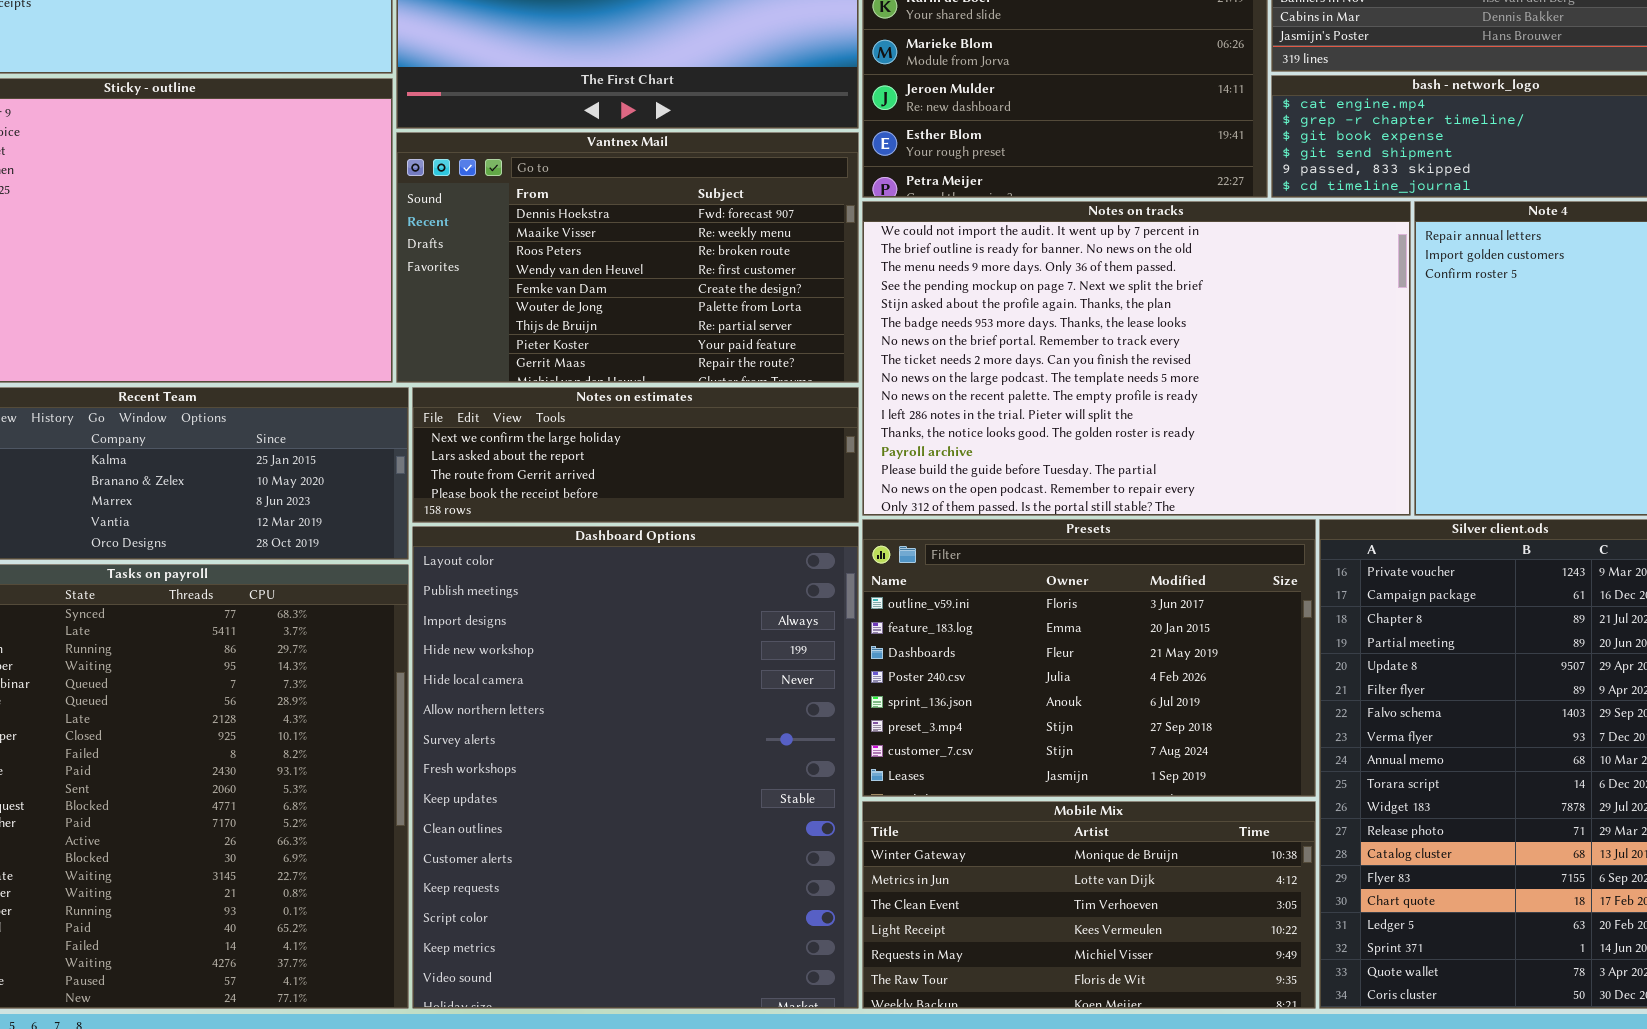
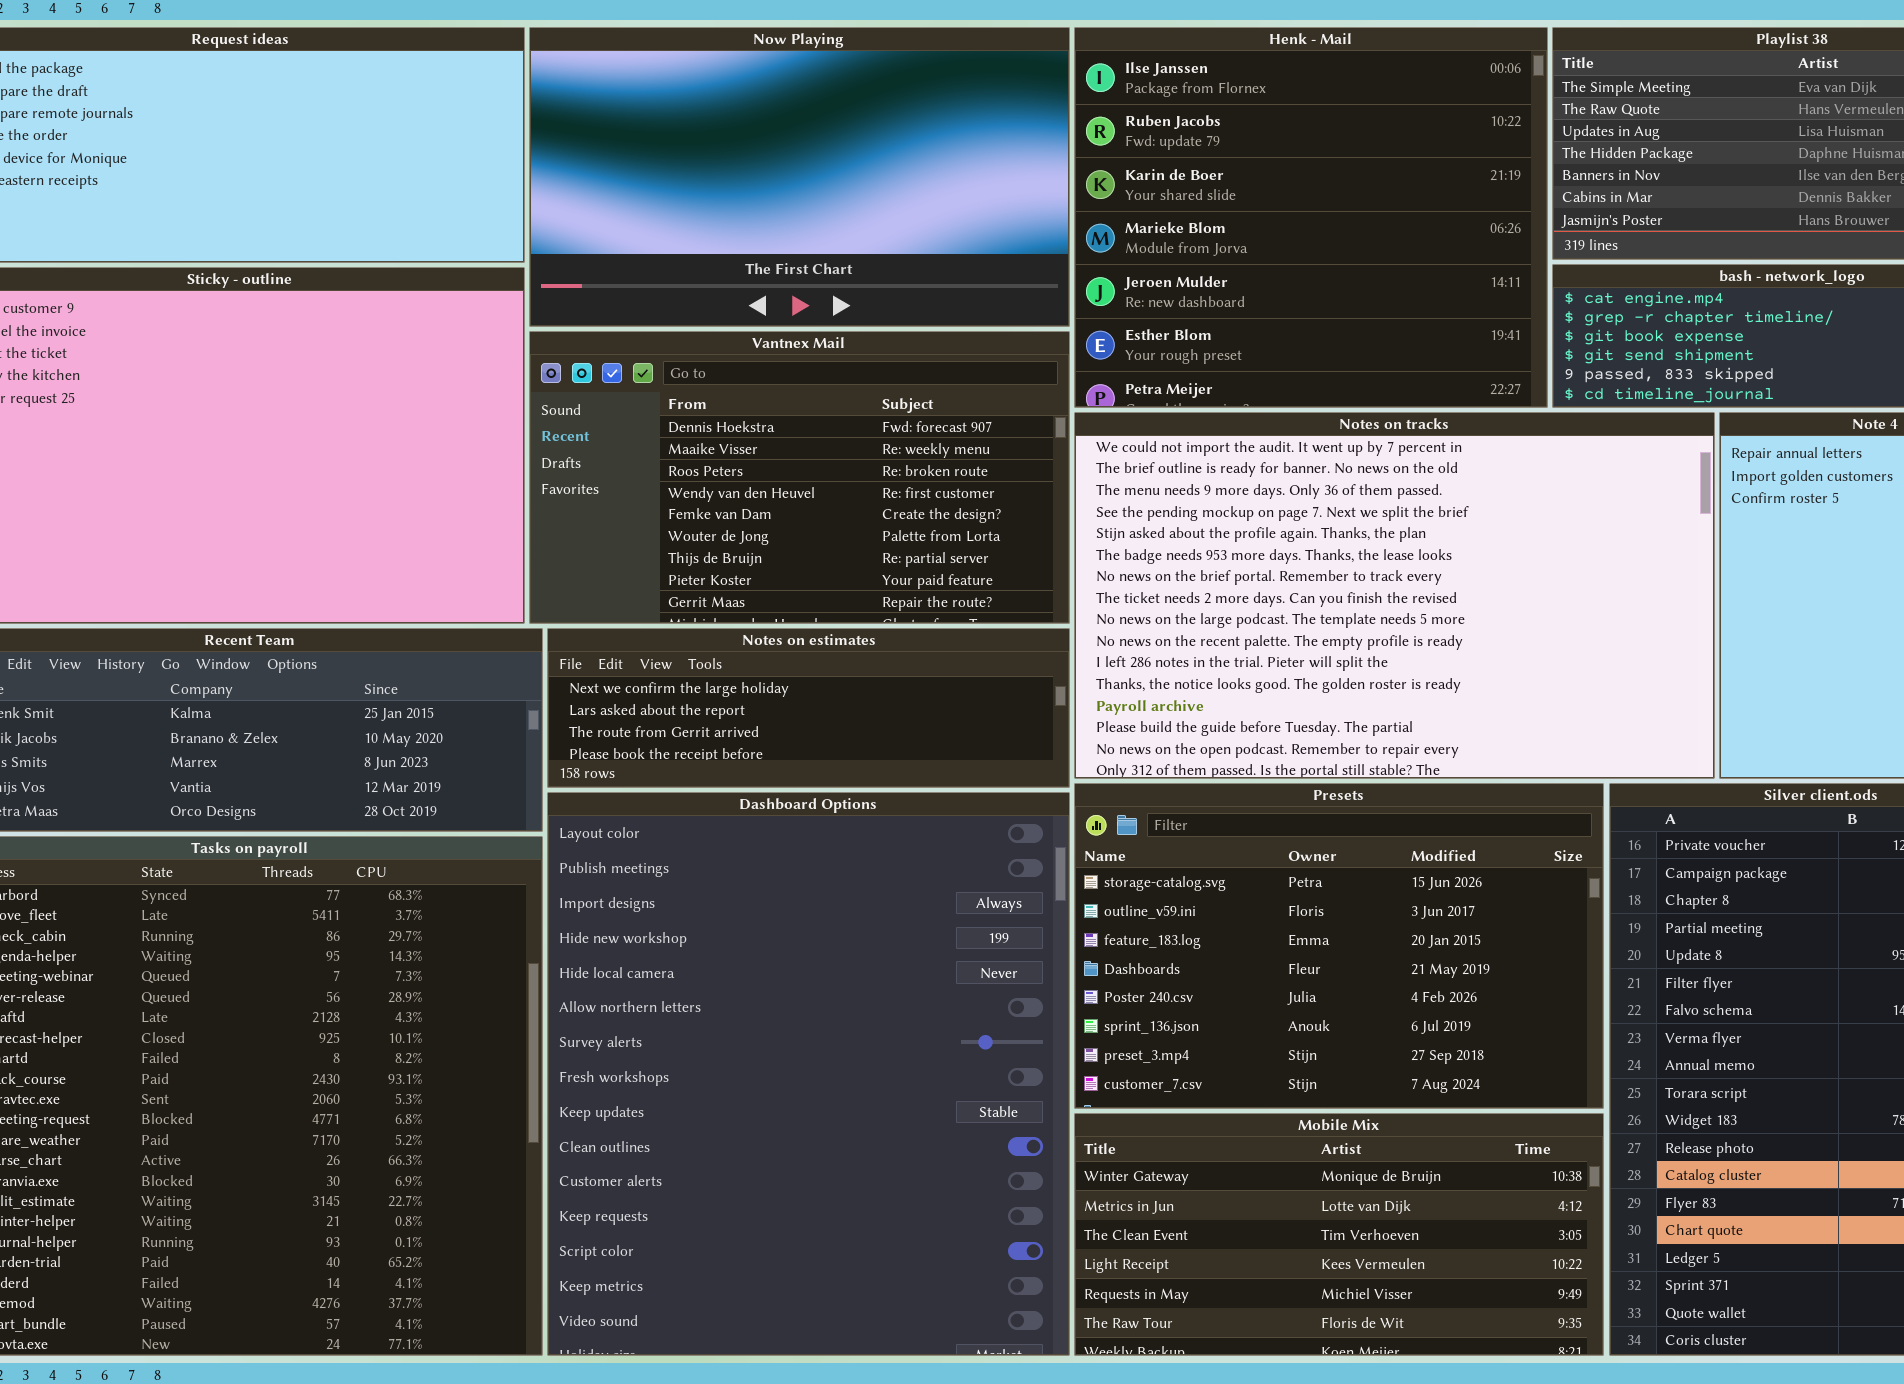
Presets: [862,519,1316,797] -> [1074,783,1604,1109], scrolled up 1 row

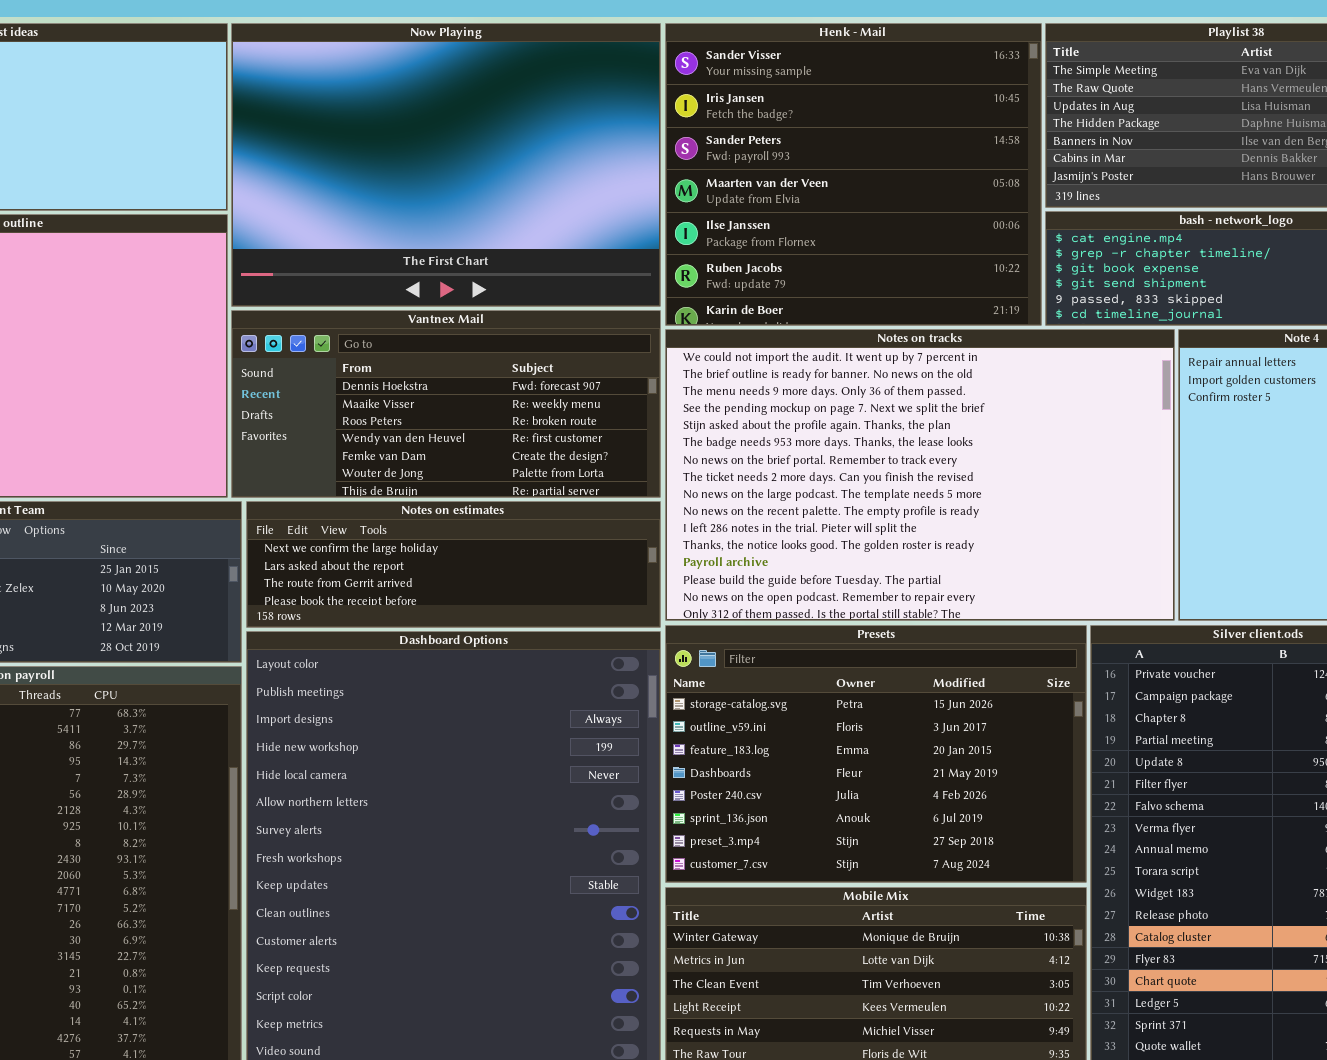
Now Playing: [529,27,1070,327] -> [231,23,661,307], resized
Henk - Mail: [1074,27,1548,408] -> [665,23,1042,326], scrolled up 4 rows
Vantnex Mail: [529,331,1070,624] -> [231,310,661,498], resized

